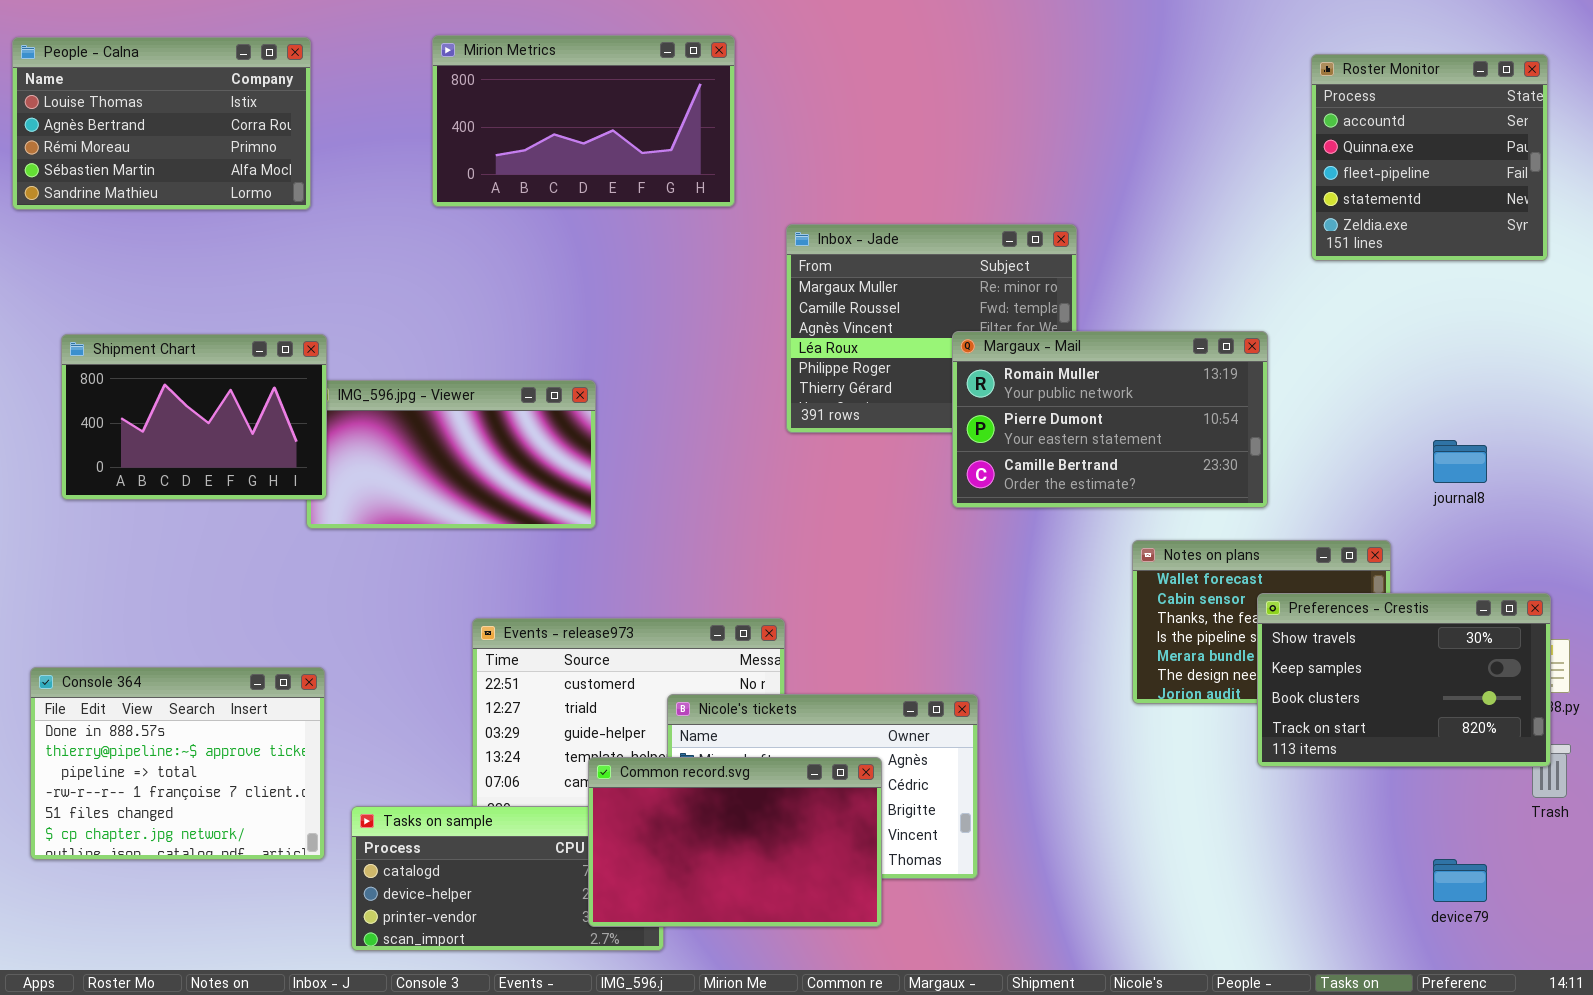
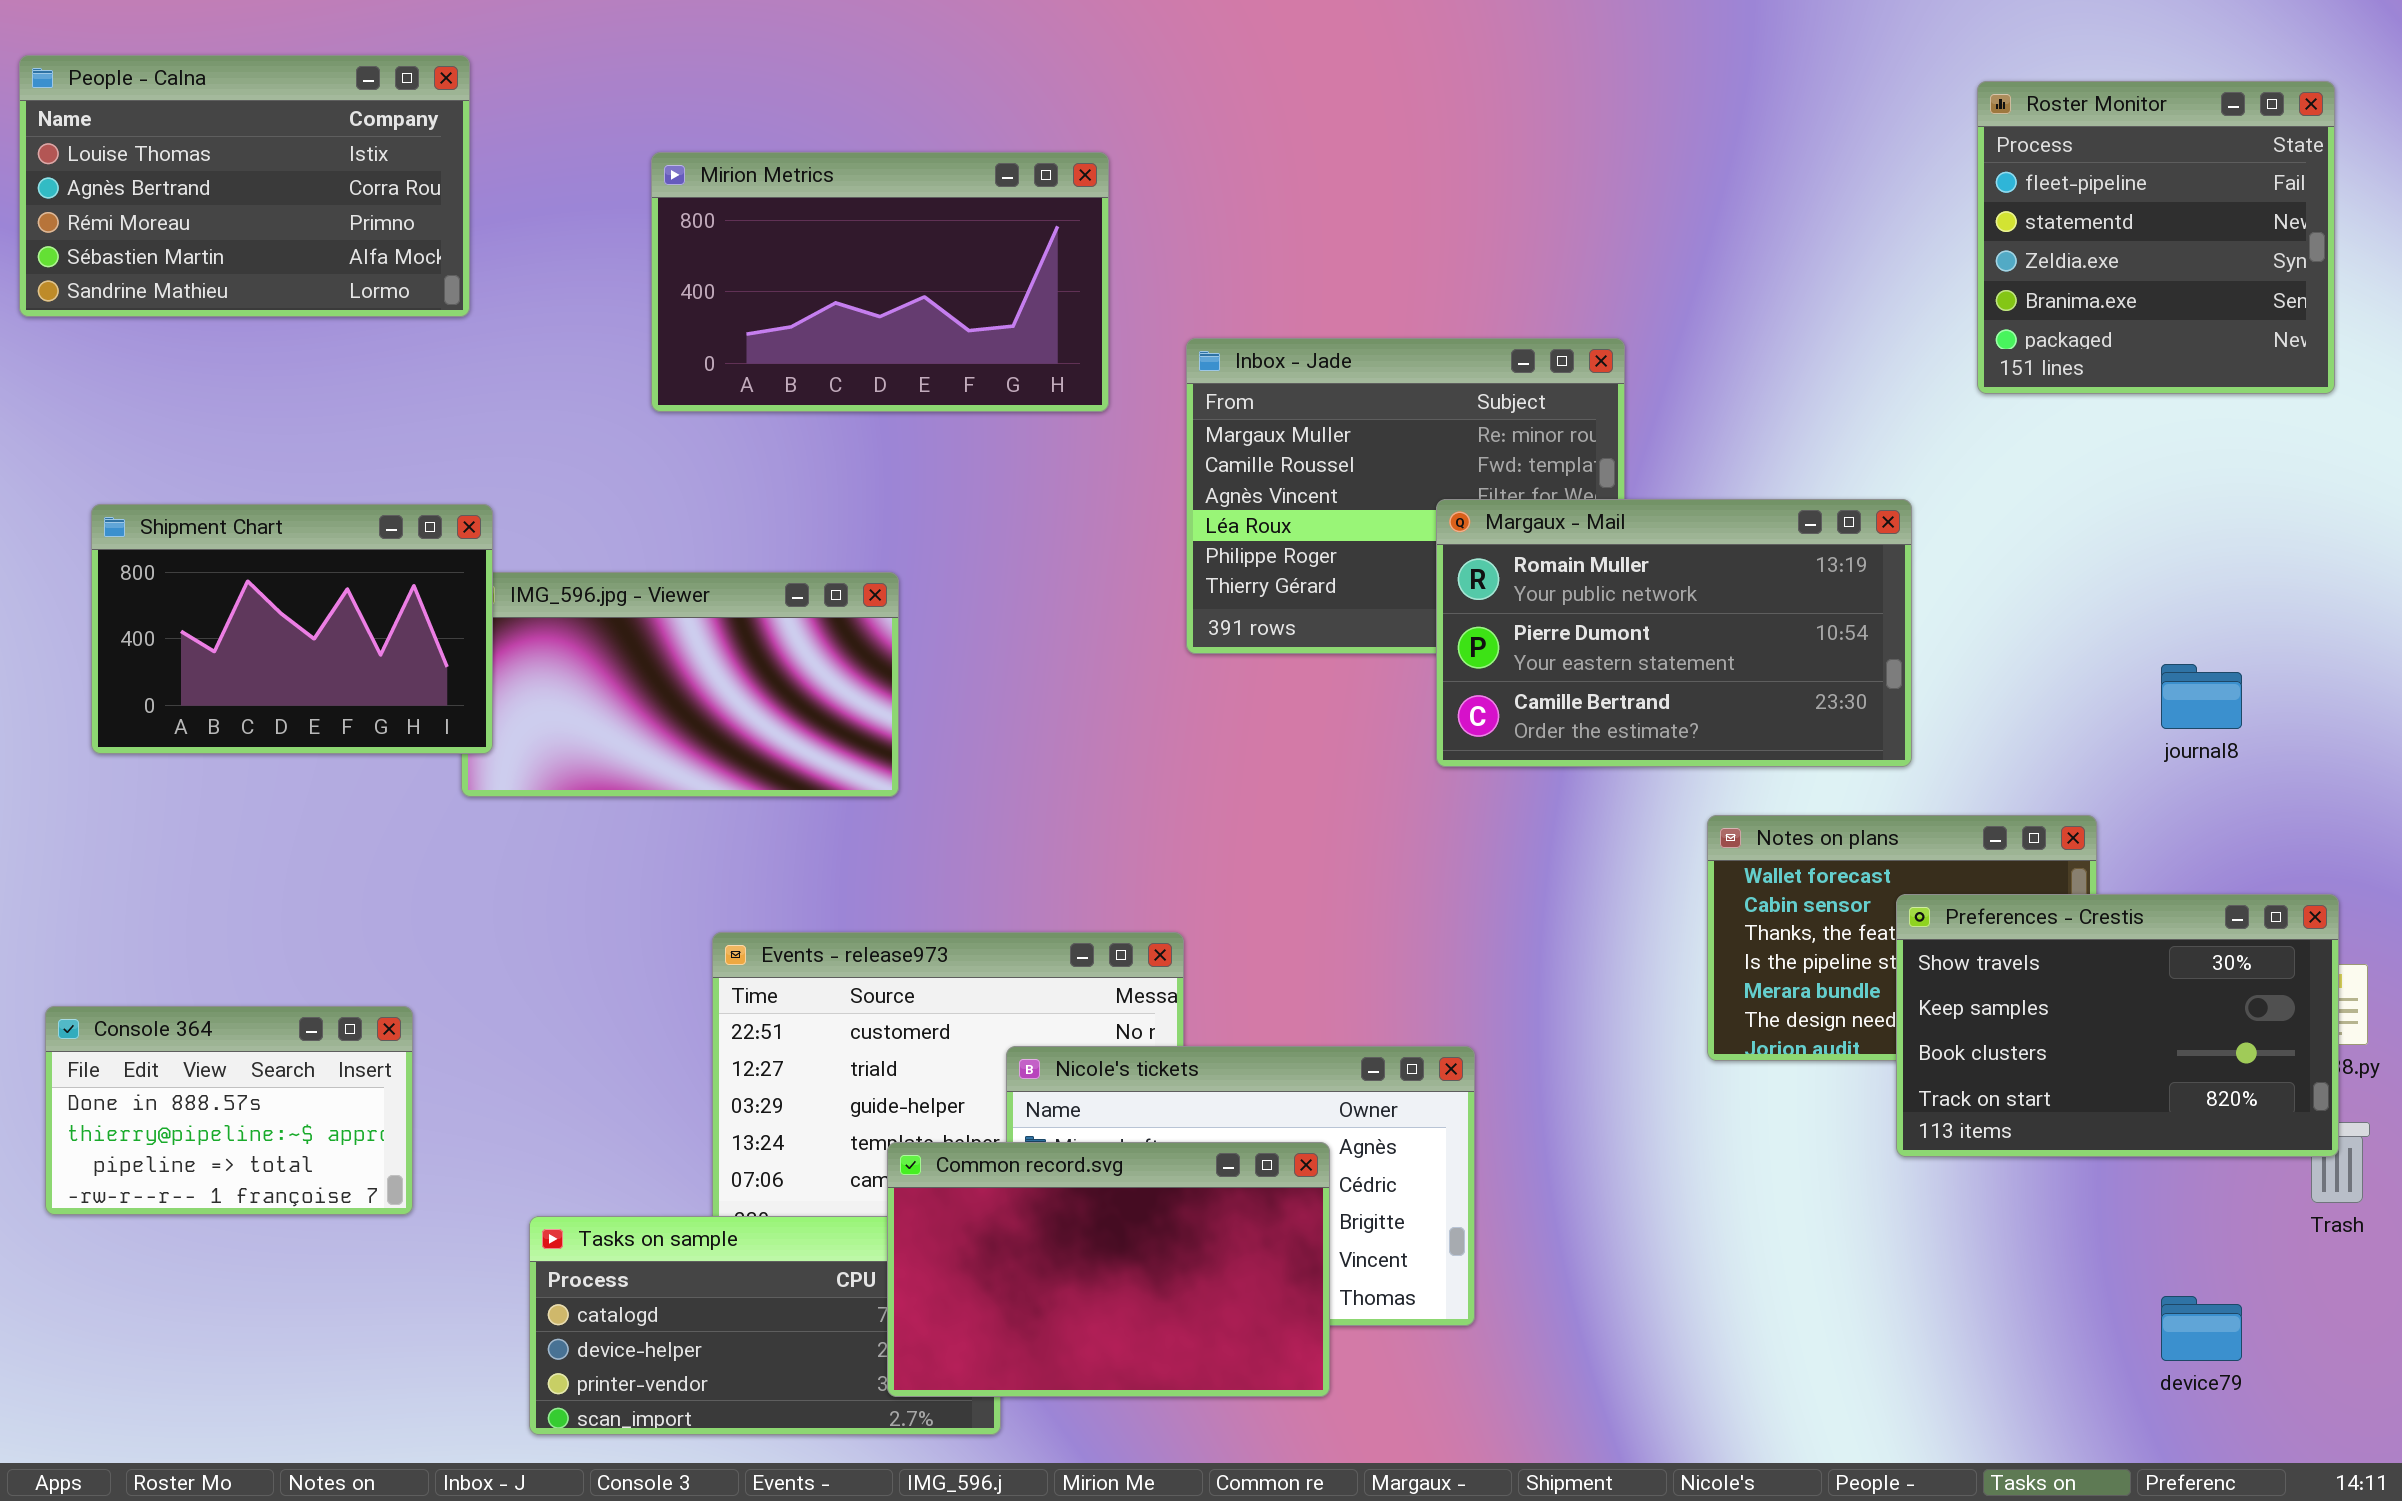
Mirion Metrics: [432,35,735,207] -> [651,152,1109,412], moved
Roster Monitor: [1311,54,1548,261] -> [1977,81,2335,394], scrolled down 2 rows
Console 364: [30,667,325,860] -> [45,1006,413,1215], resized

